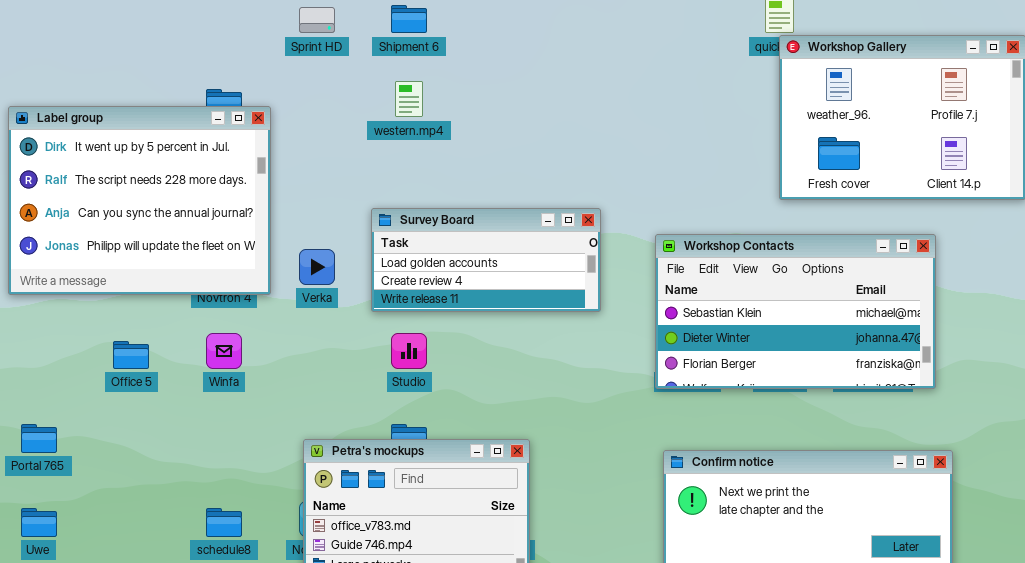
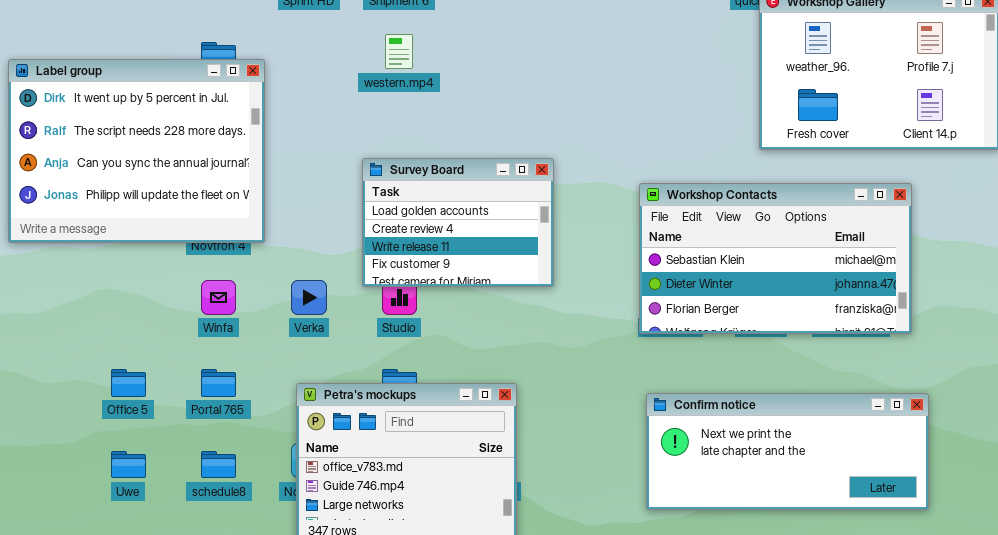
Survey Board: [371,208,601,312] -> [362,158,554,287], resized
Verka: [299,249,335,285] -> [291,280,327,315], moved
Office 5: [113,341,149,369] -> [111,369,146,397], moved
Portal 765: [21,424,57,453] -> [201,369,236,397], moved
Uwe: [21,508,57,537] -> [111,451,146,478], moved

